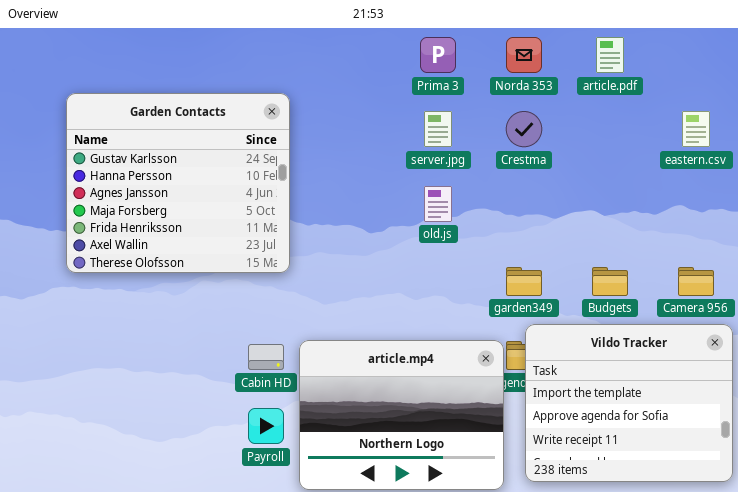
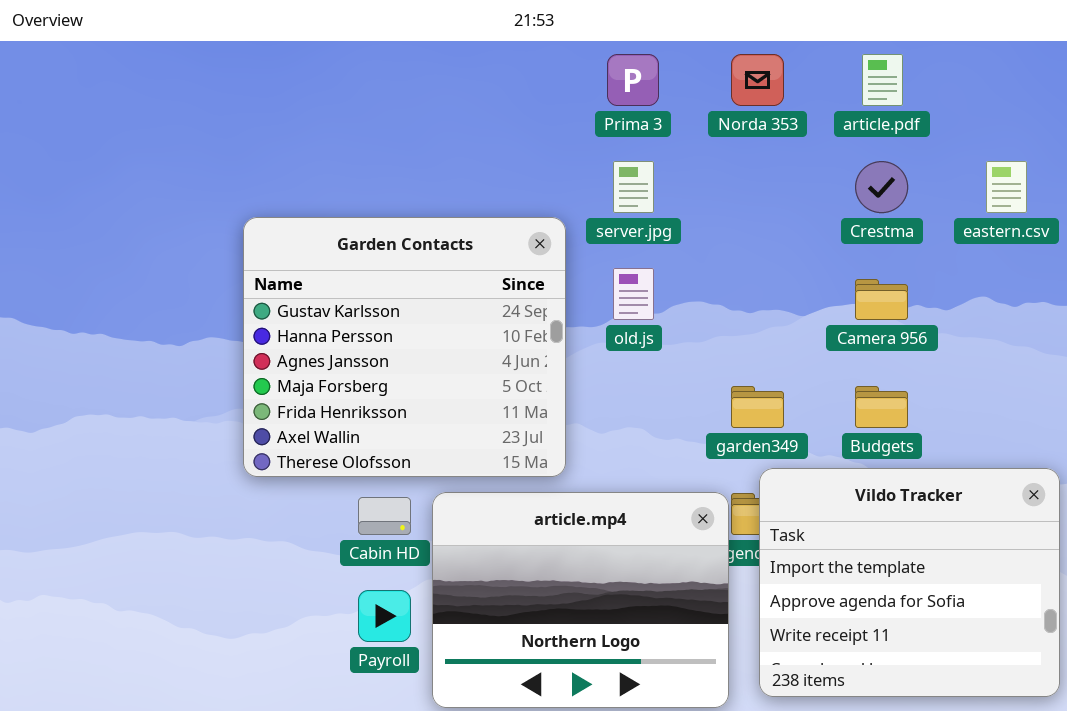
Garden Contacts: [66,93,290,273] -> [243,217,566,477], moved
Crestma: [506,111,542,147] -> [855,161,908,213], moved
Camera 956: [678,267,714,296] -> [855,279,908,320], moved

